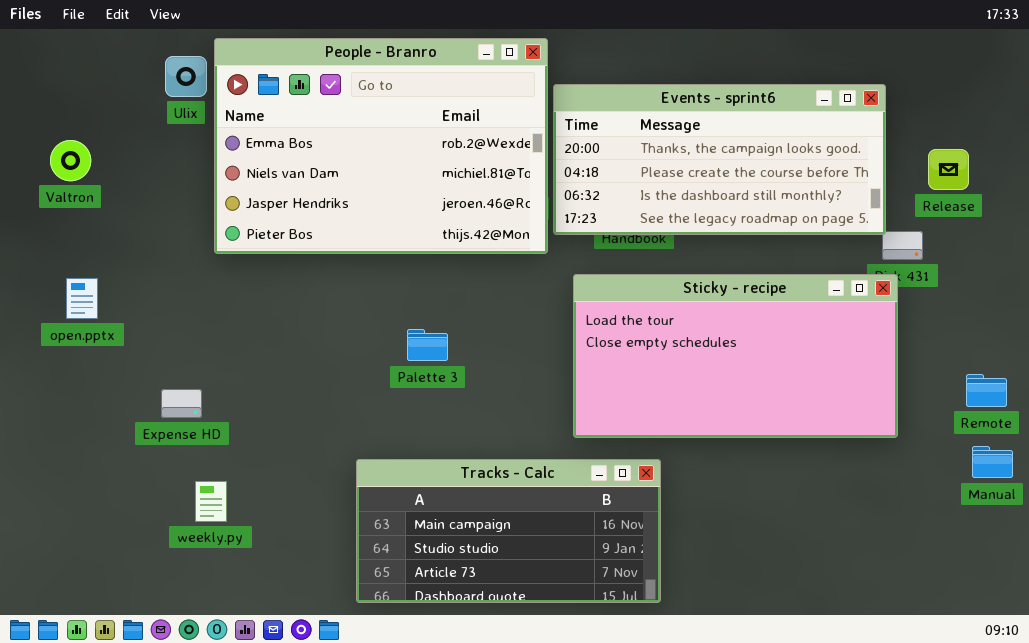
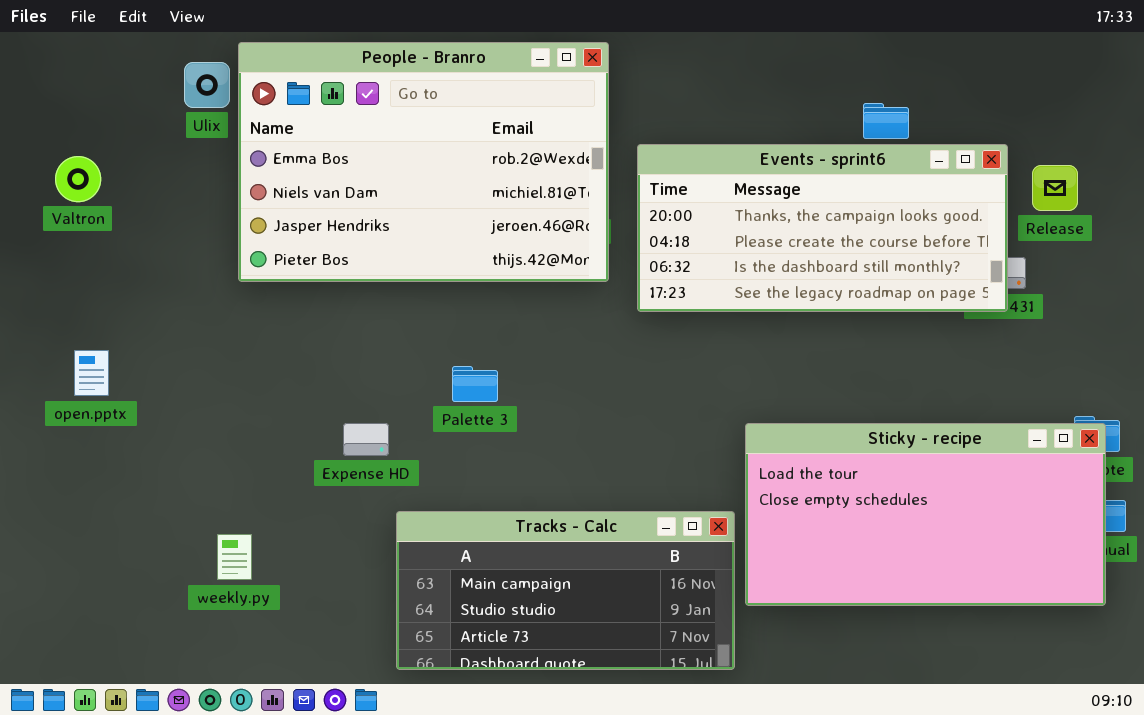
Events - sprint6: [553,84,886,235] -> [637,144,1008,312], moved
Sticky - recipe: [573,274,898,438] -> [745,423,1106,606], moved
open.pptx: [66,278,98,319] -> [74,350,109,396], moved
Expense HD: [161,389,202,418] -> [343,423,389,456], moved

